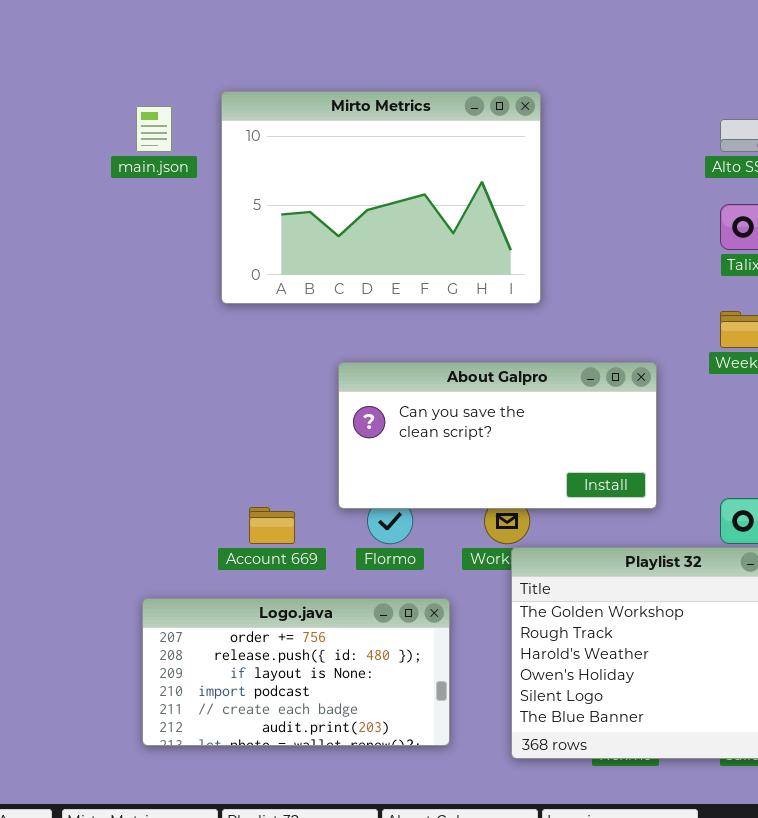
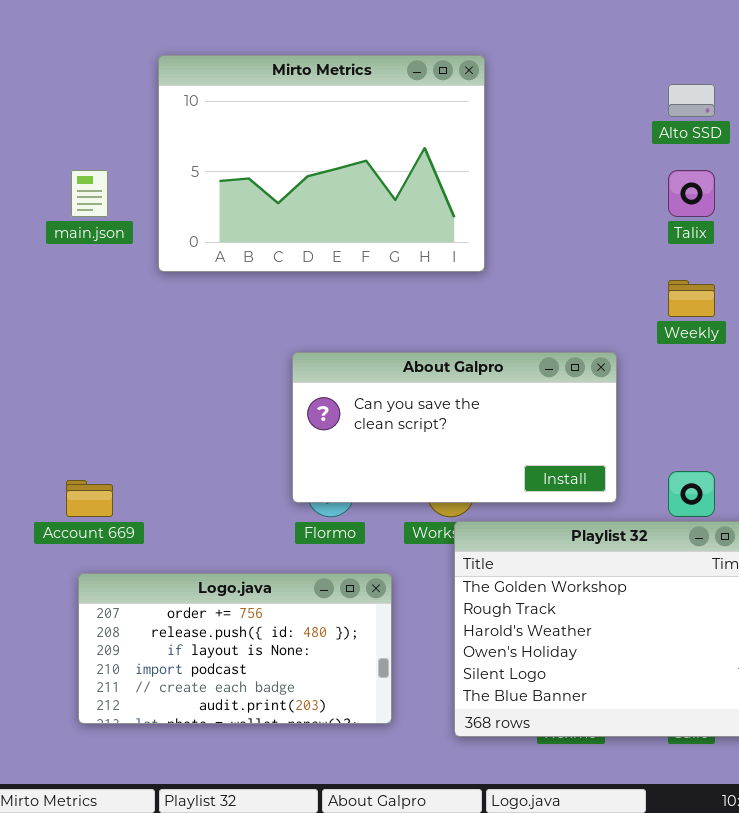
main.json: [136,106,172,152] -> [71,170,108,217], moved
About Galpro: [338,362,657,509] -> [292,352,617,503], moved
Account 669: [249,507,295,544] -> [66,480,113,517], moved

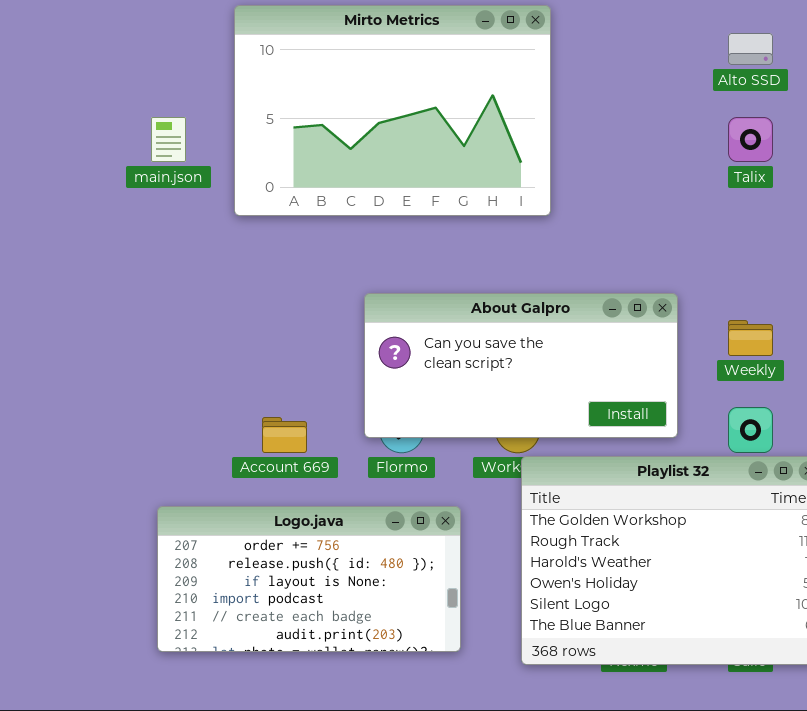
Weekly: [668,280,715,317] -> [728,320,773,356], moved
Account 669: [66,480,113,517] -> [262,417,307,453], moved

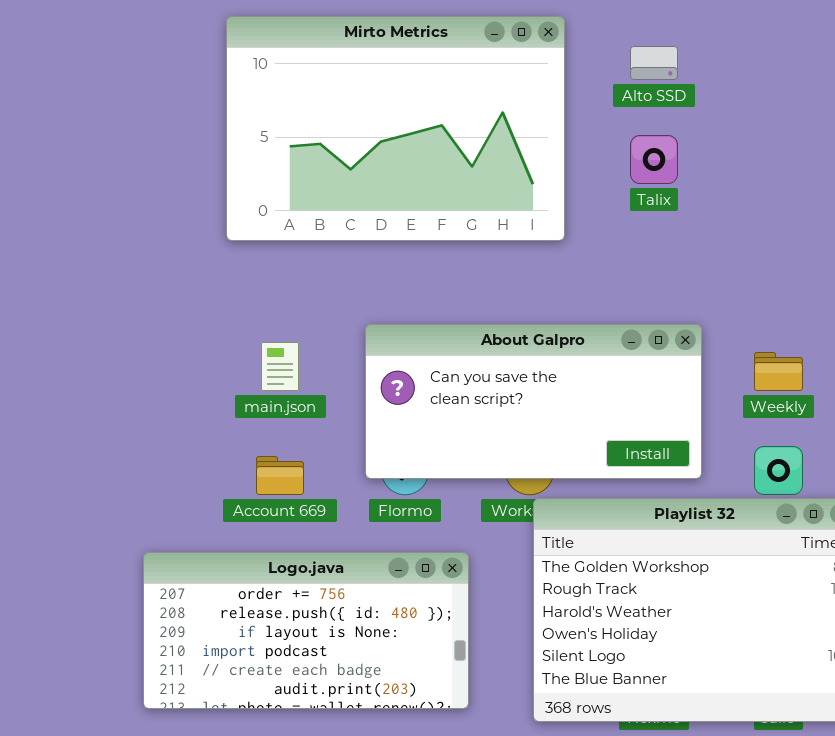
Alto SSD: [728,33,773,65] -> [630,46,678,80], moved
main.json: [151,117,186,162] -> [261,342,299,391], moved
Talix: [728,117,773,162] -> [630,135,678,184], moved

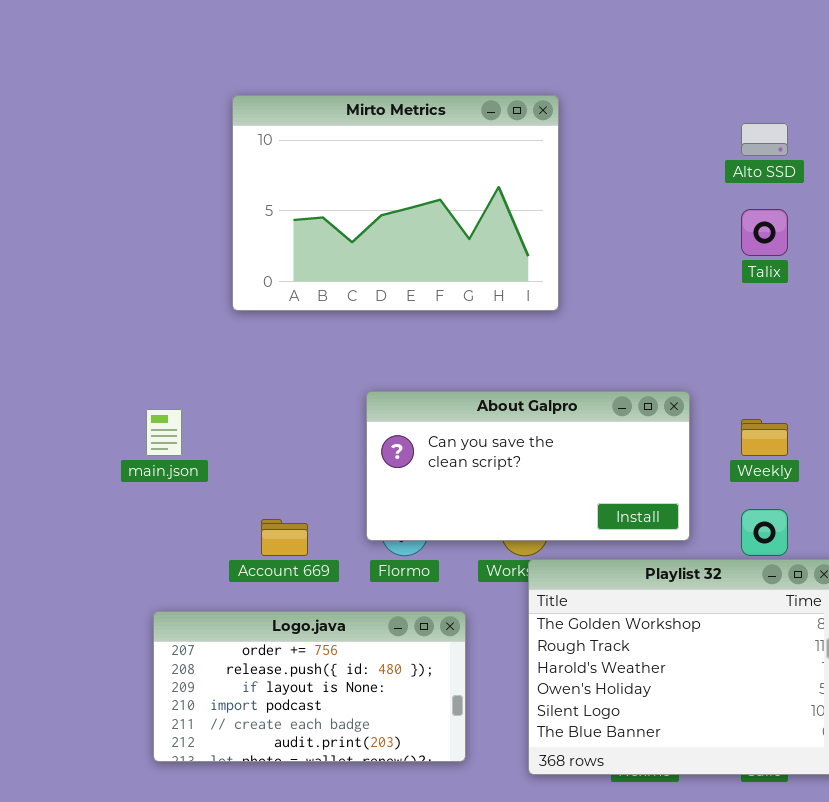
Alto SSD: [630,46,678,80] -> [741,123,788,156], moved
Talix: [630,135,678,184] -> [741,209,788,256], moved
main.json: [261,342,299,391] -> [146,409,182,456], moved

